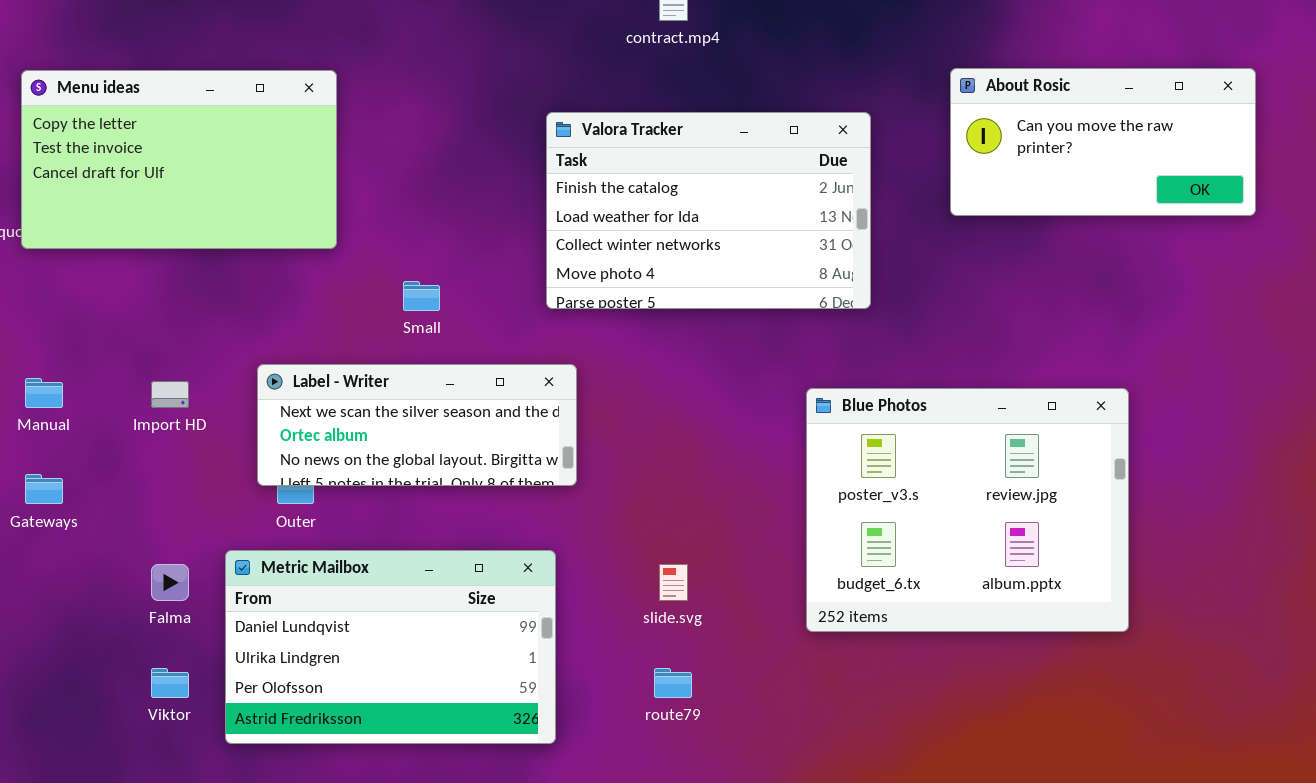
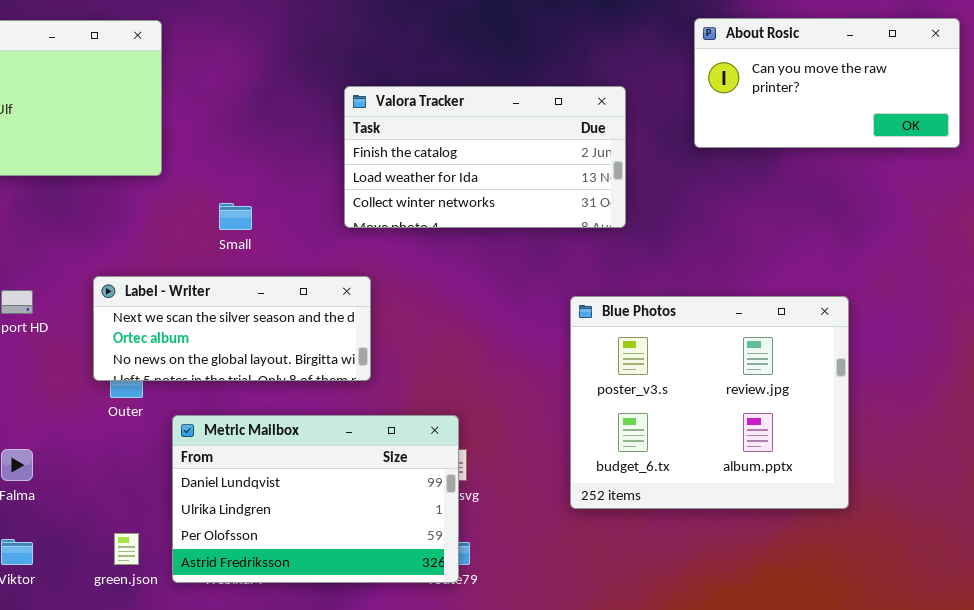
Valora Tracker: [546,112,871,309] -> [344,86,626,228], resized
Metric Mailbox: [225,550,556,744] -> [172,415,459,583], moved

